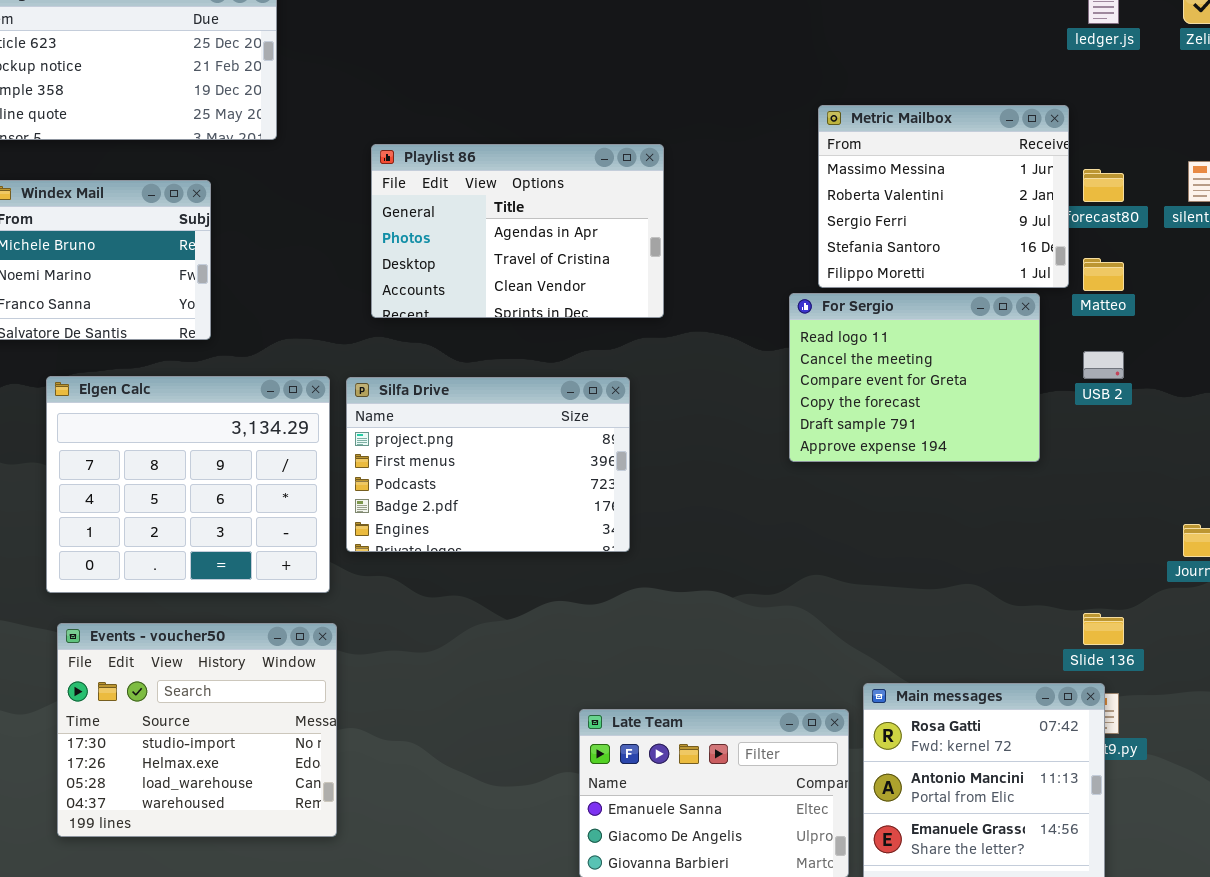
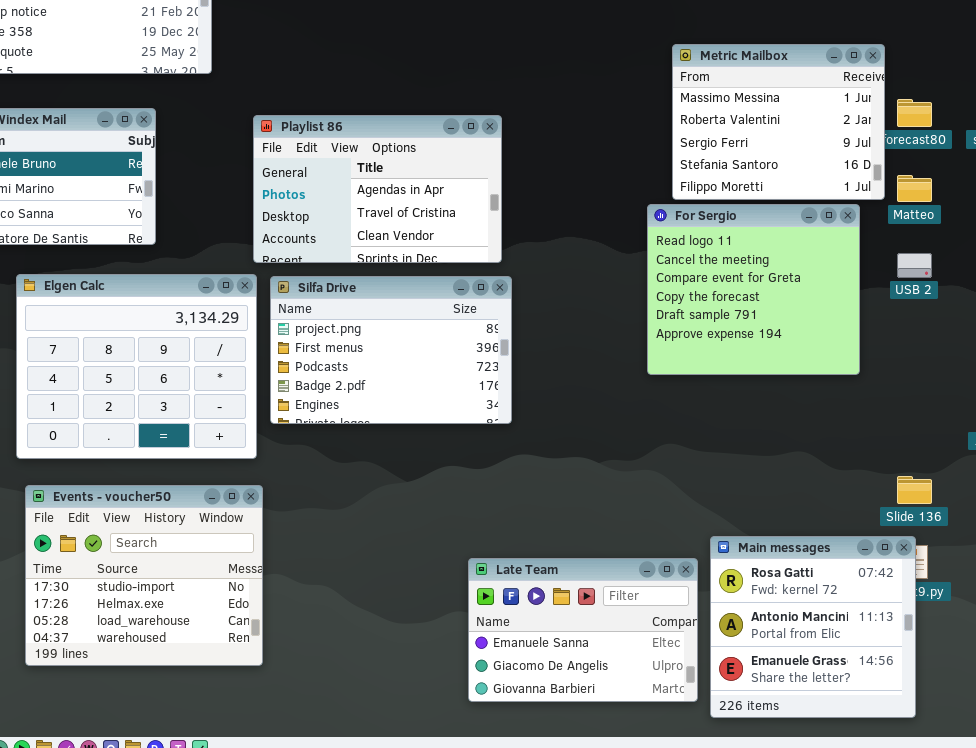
Playlist 86: [371,144,664,318] -> [253,115,502,263], moved
For Sergio: [789,293,1040,462] -> [647,204,860,375], resized

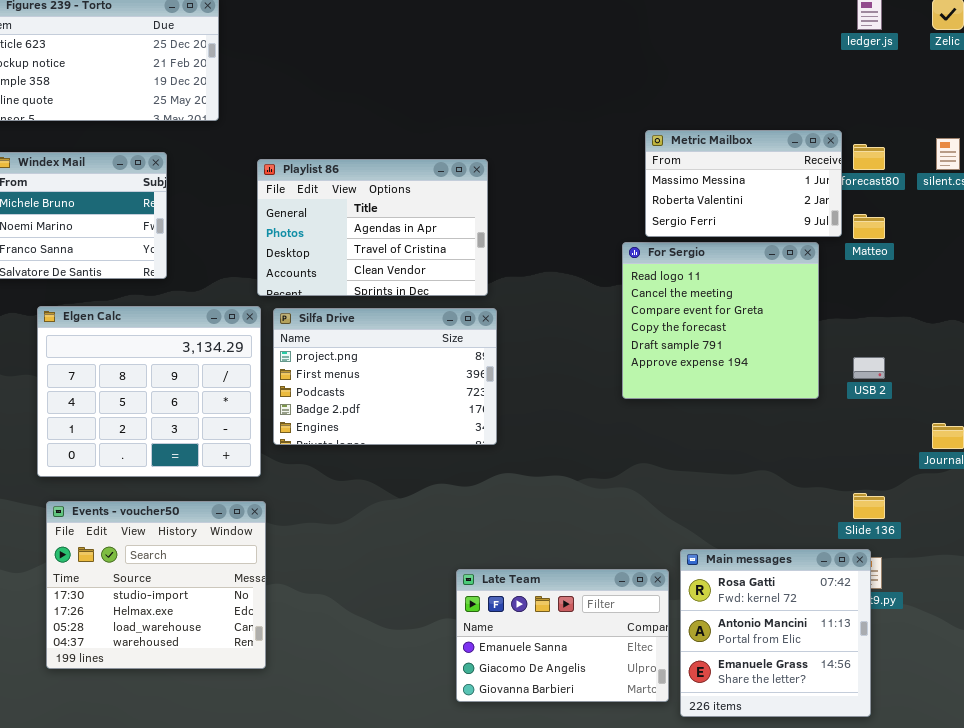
Metric Mailbox: [672,44,885,200] -> [645,130,842,237], resized
USB 2: [897,253,932,278] -> [853,357,885,379], moved

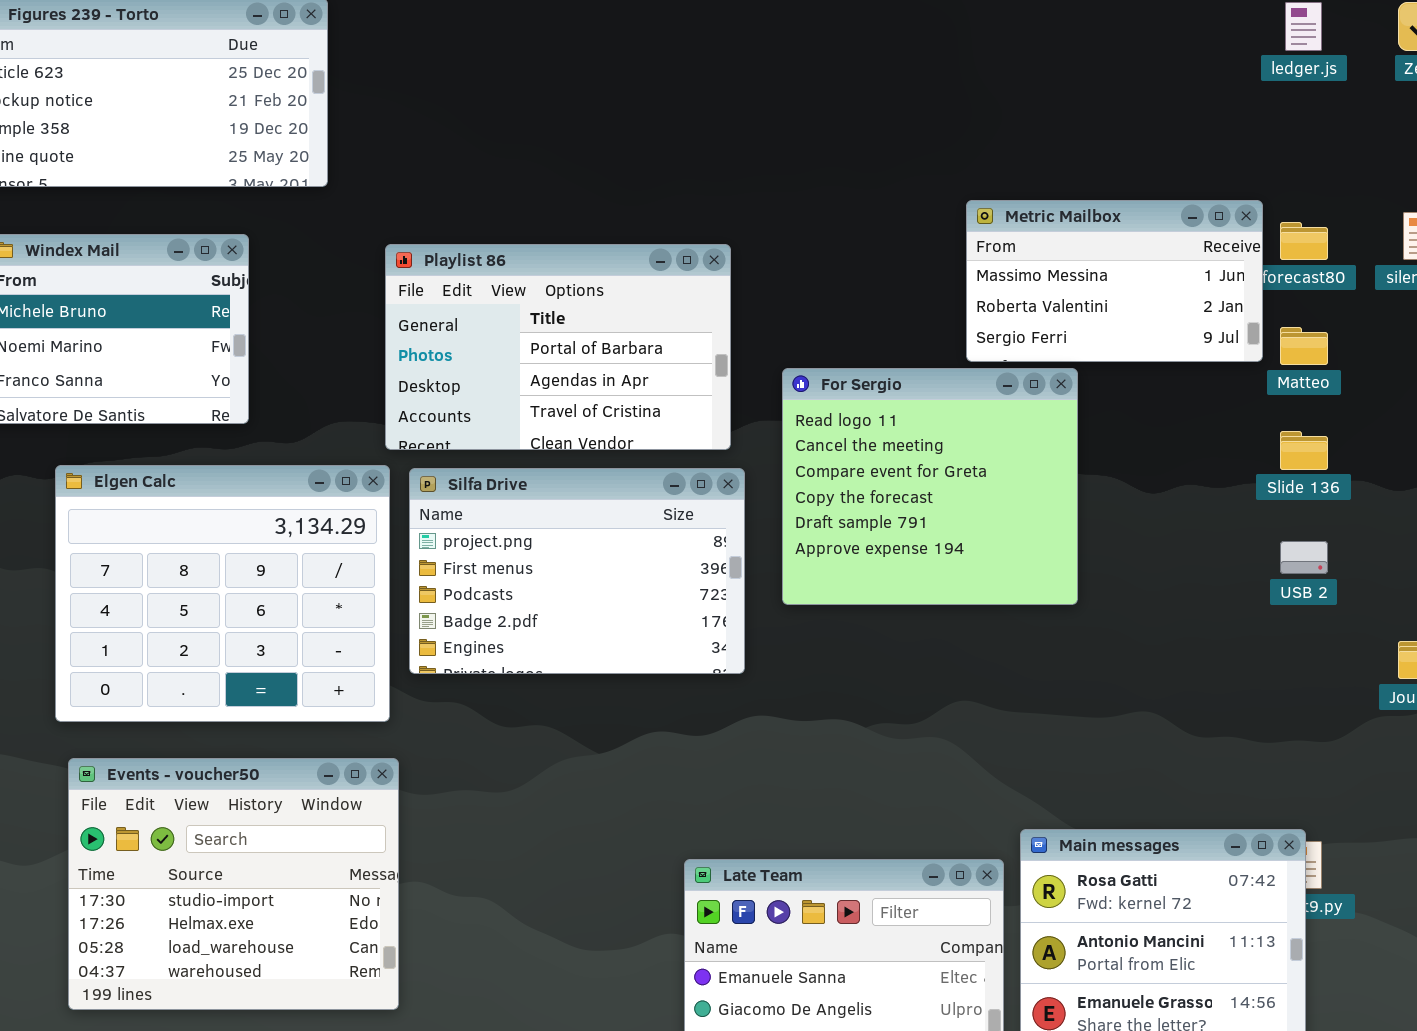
Playlist 86: [257,159,488,296] -> [385,244,731,450], scrolled up 1 row
For Sergio: [622,242,819,399] -> [782,368,1078,605], moved
Slide 136: [853,493,885,519] -> [1280,431,1328,470], moved

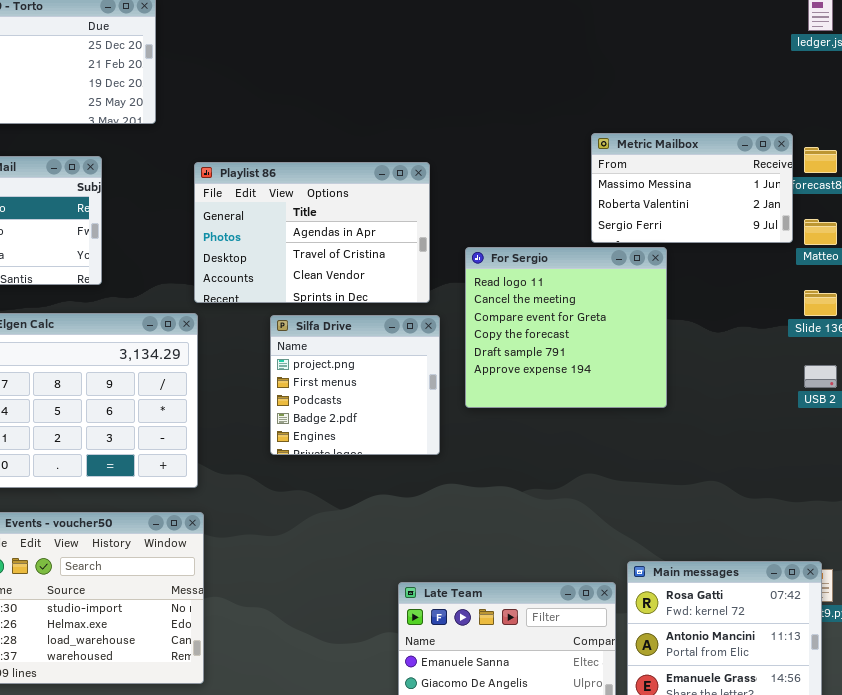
Playlist 86: [385,244,731,450] -> [194,162,430,303], scrolled down 1 row
Silfa Drive: [409,468,745,674] -> [270,315,440,455], resized

